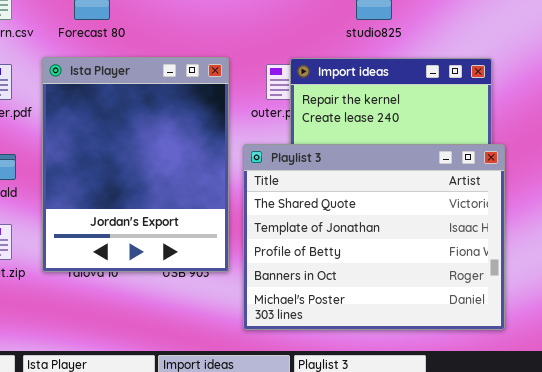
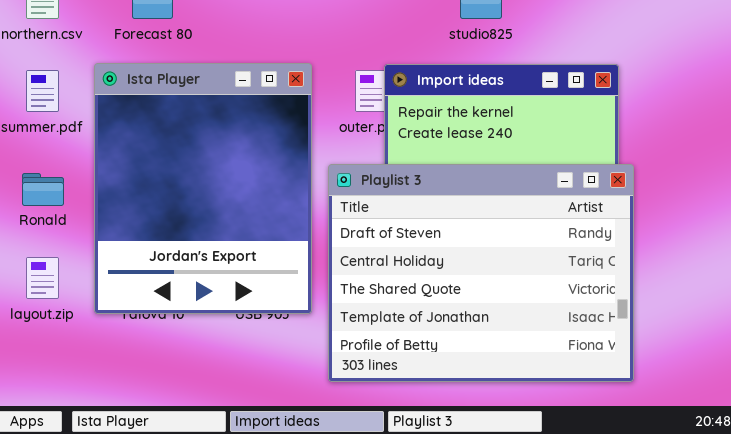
Playlist 3: [243,144,505,330] -> [328,164,634,382], scrolled up 2 rows

